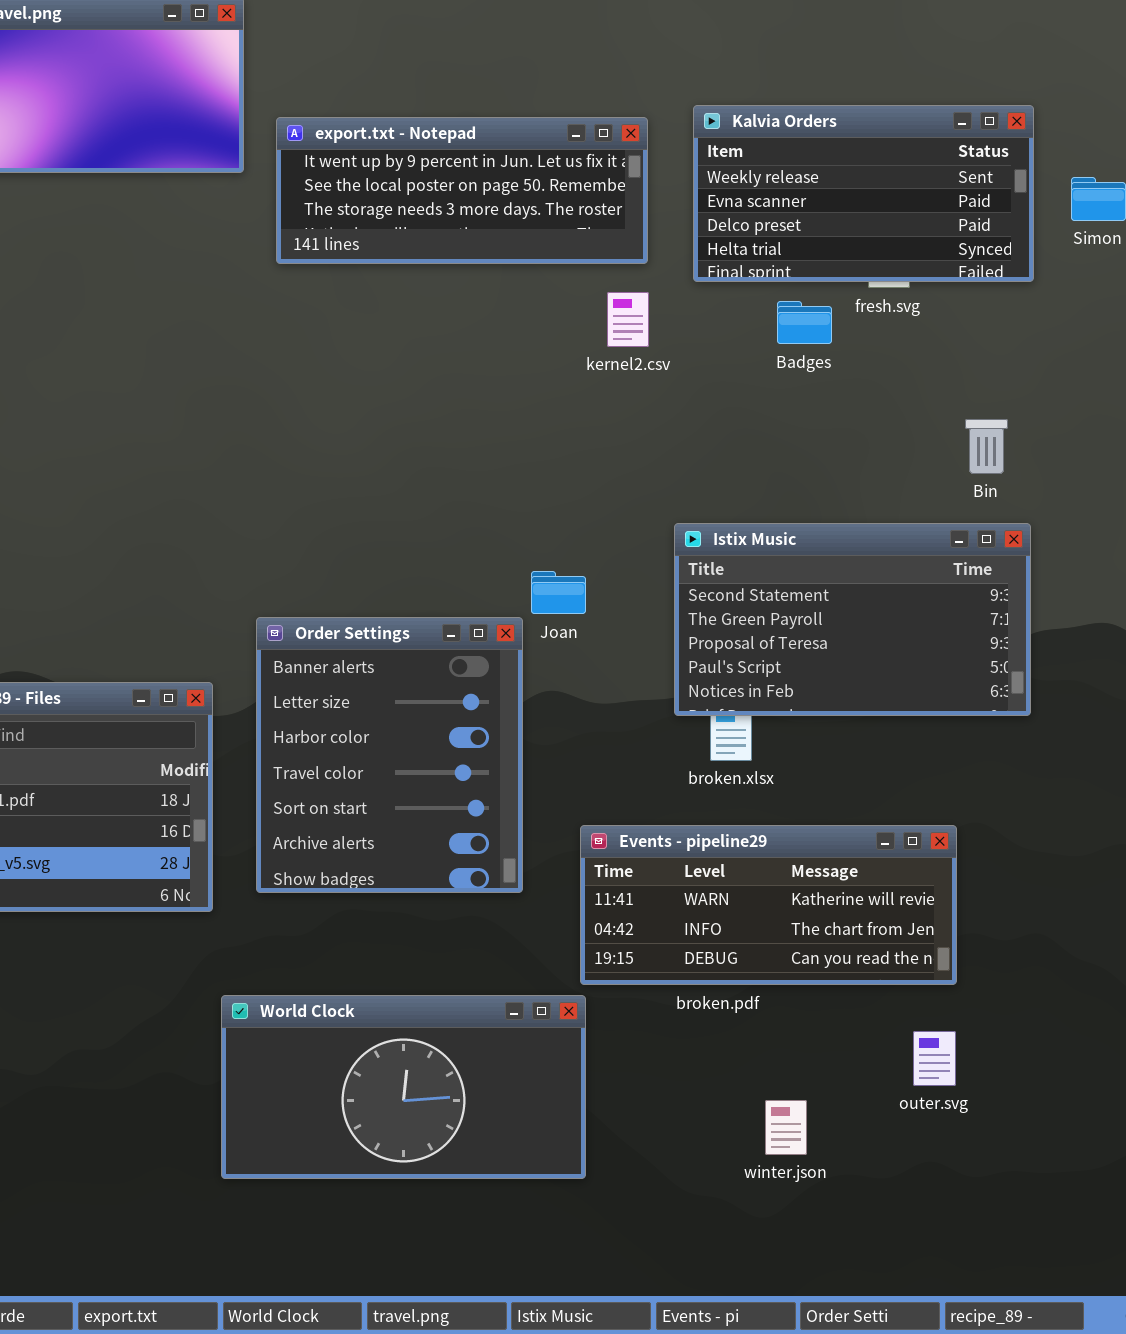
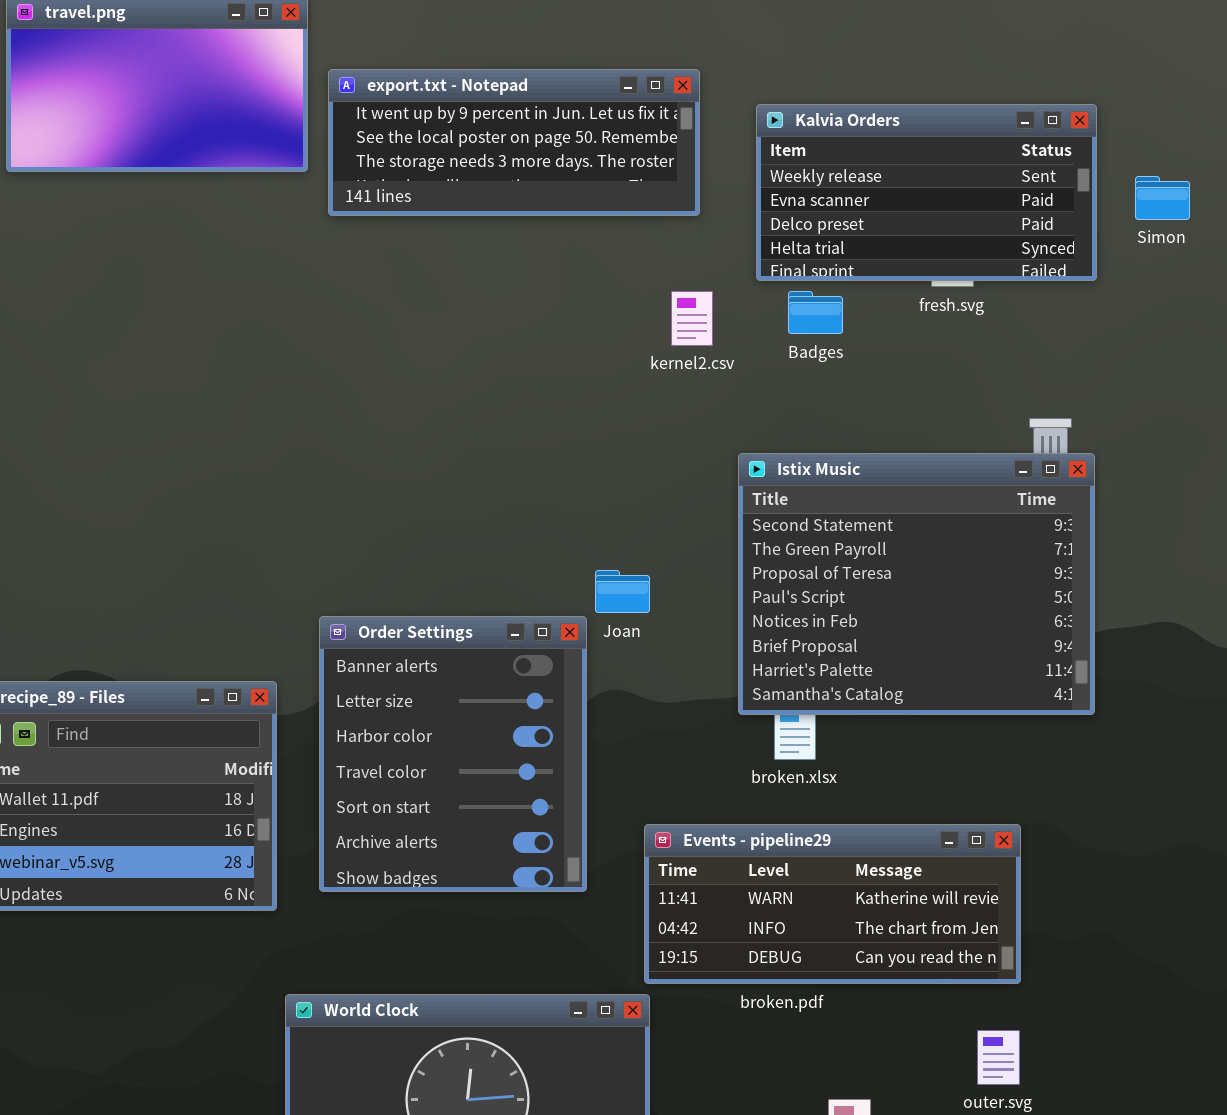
export.txt - Notepad: [276,117,648,264] -> [328,69,700,216], moved
Badges: [777,301,832,344] -> [788,291,843,334], moved
Istix Music: [674,523,1031,716] -> [738,453,1095,715], resized

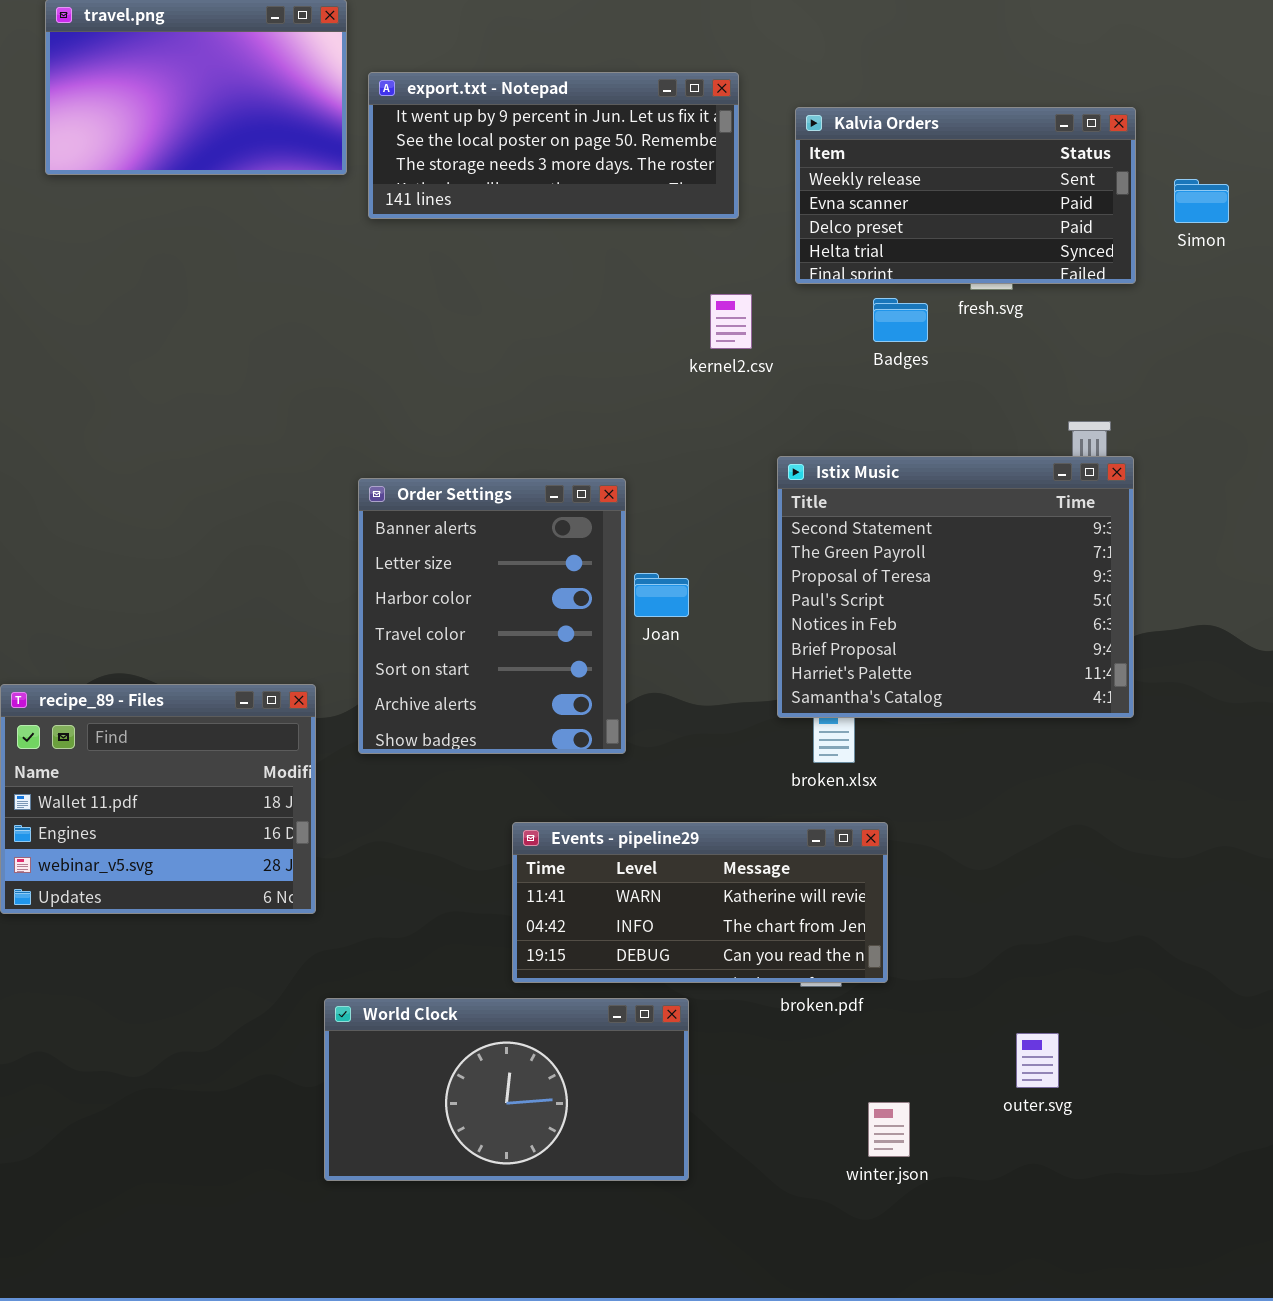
Badges: [788,291,843,334] -> [873,298,928,342], moved
Order Settings: [319,616,587,892] -> [358,478,626,754], moved
Events - pipeline29: [644,824,1021,984] -> [512,822,888,983], moved

